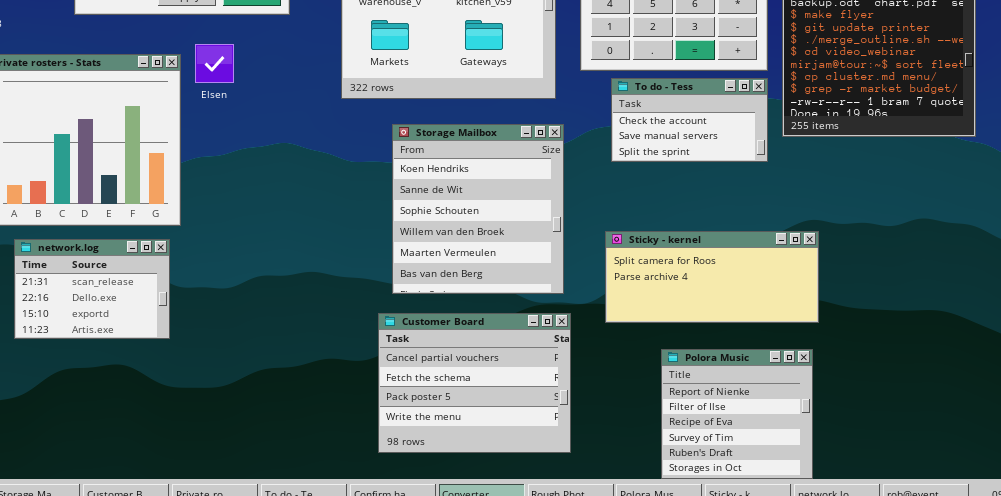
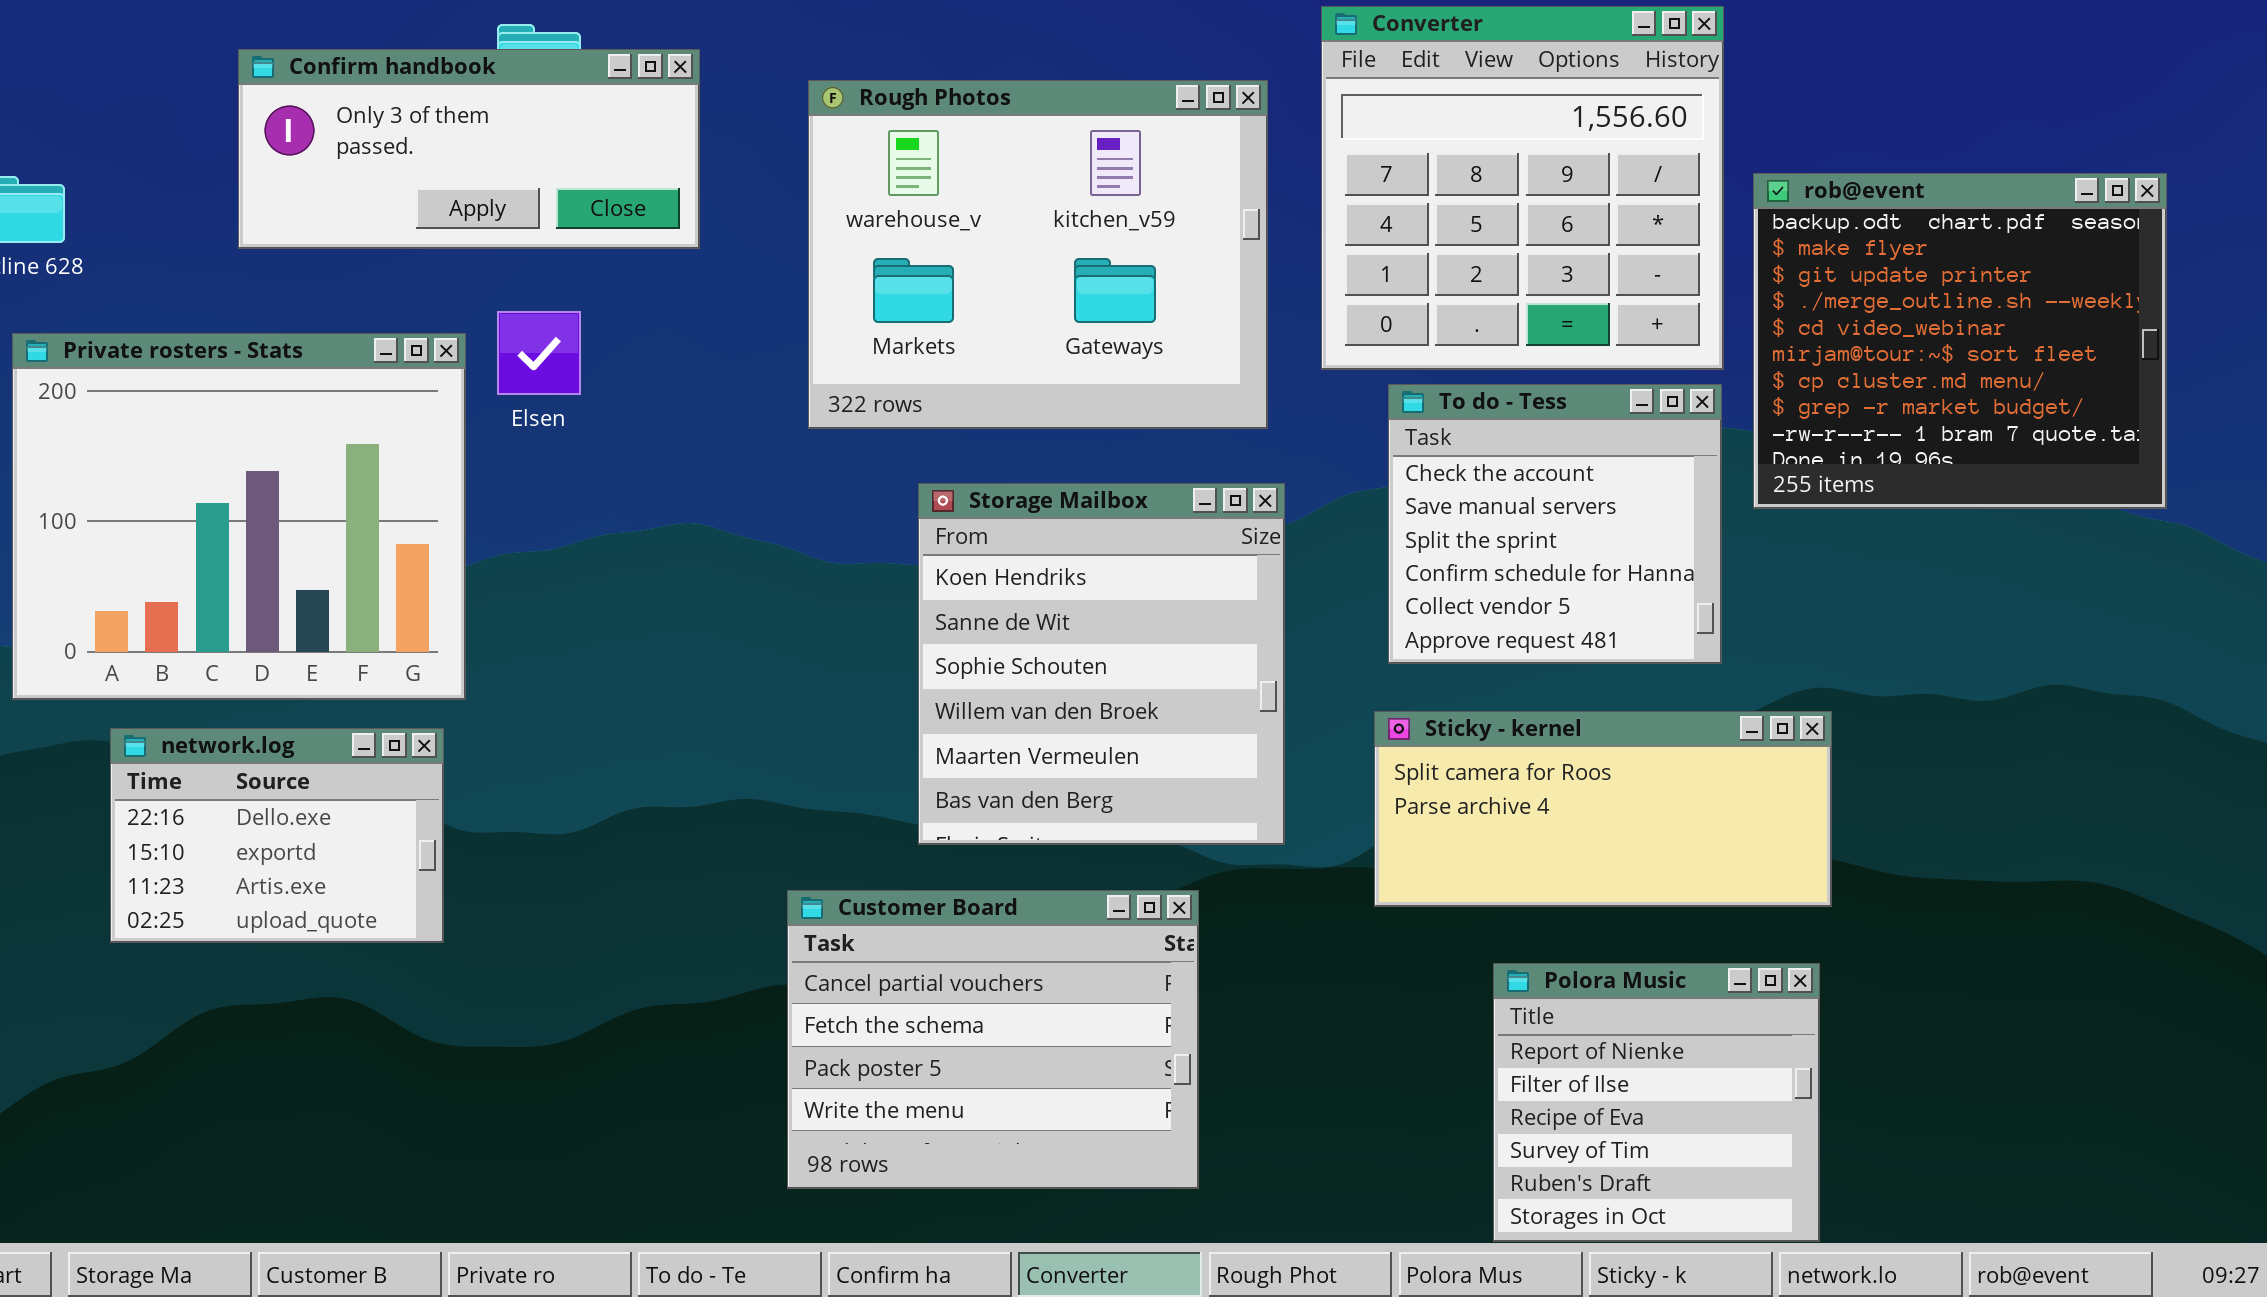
To do - Tess: [611,78,768,162] -> [1388,384,1722,664], resized
network.log: [14,239,170,339] -> [110,728,444,943], scrolled down 1 row
Customer Board: [378,313,571,453] -> [787,890,1199,1189], moved

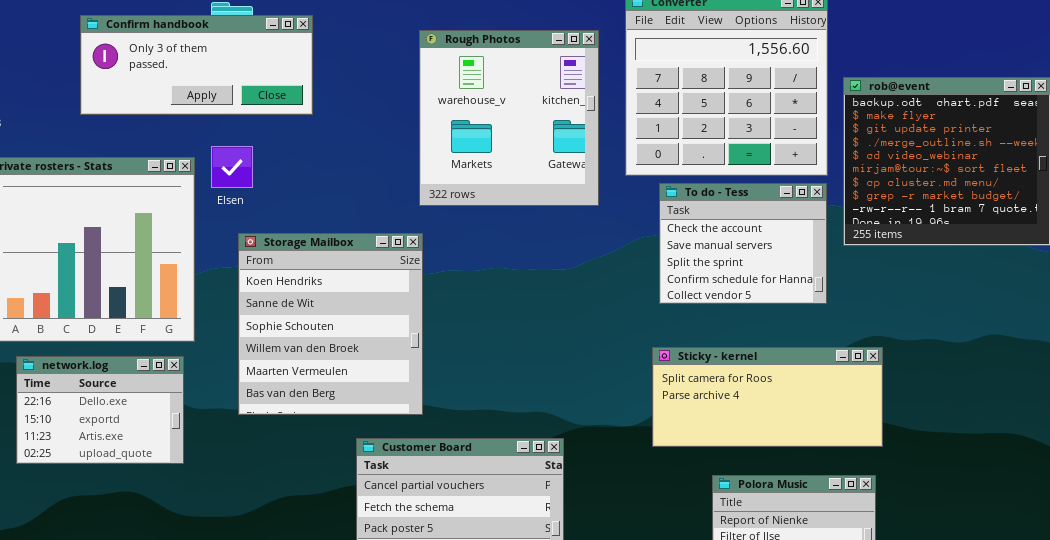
Rough Photos: [808,80,1268,429] -> [419,30,599,206], resized
To do - Tess: [1388,384,1722,664] -> [659,183,827,304], resized
Storage Mailbox: [918,483,1285,845] -> [238,233,423,415], moved

